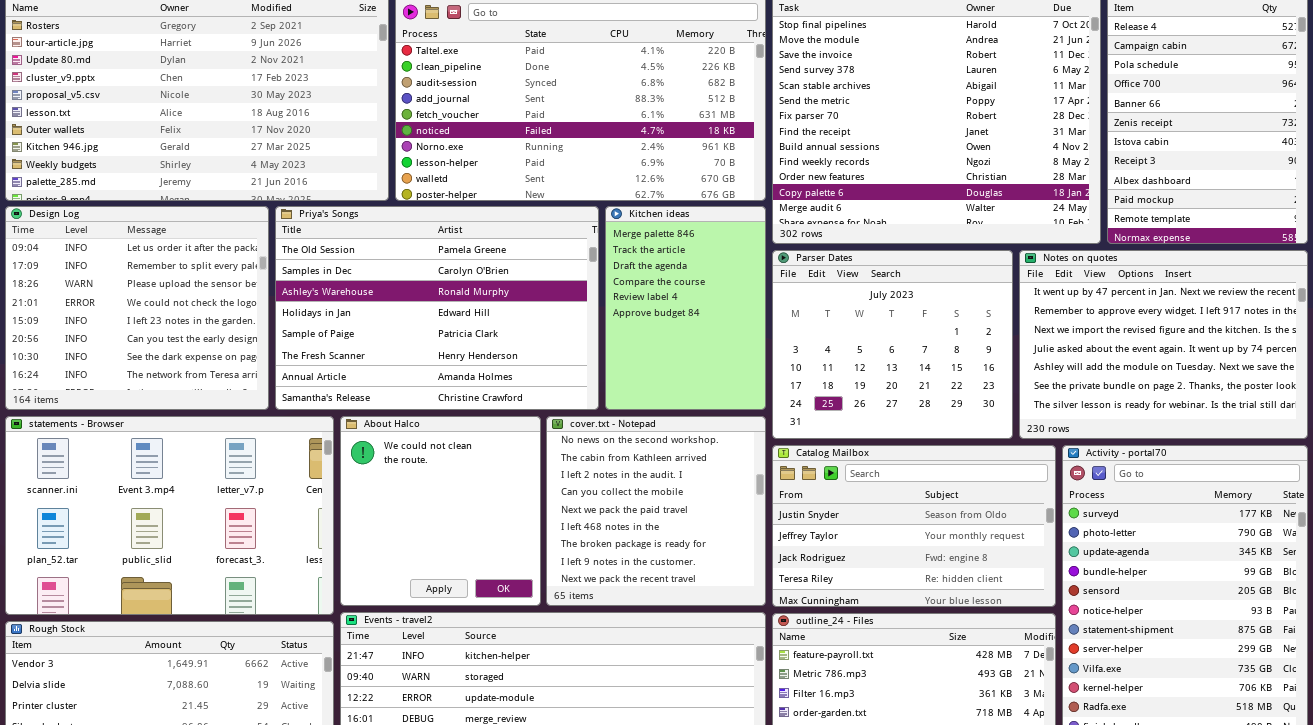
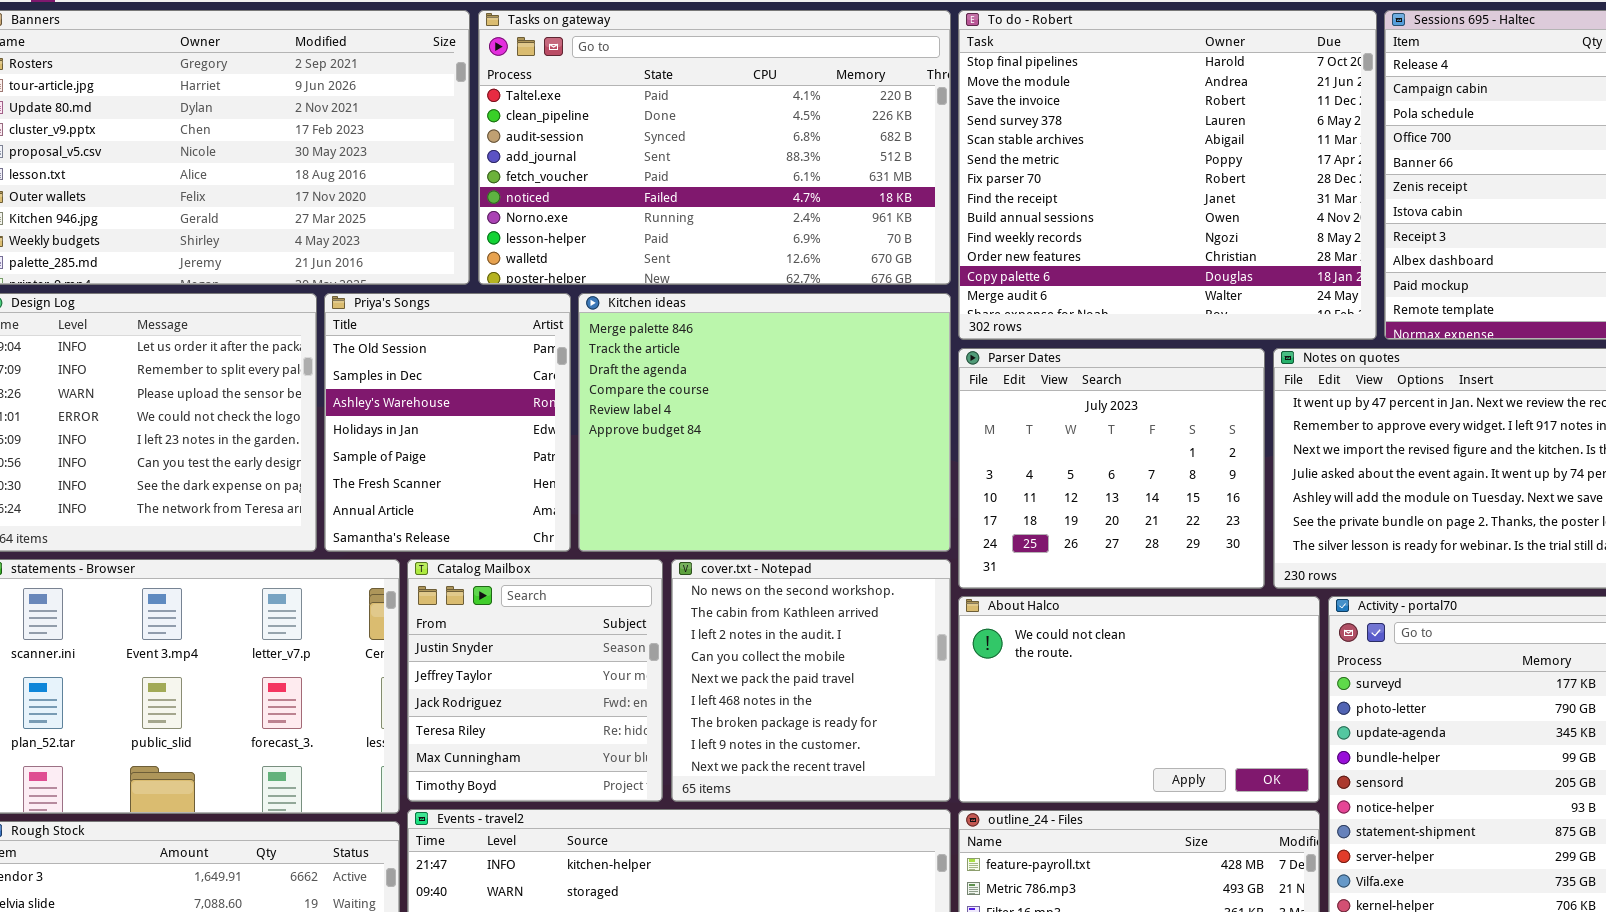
Priya's Songs: [275,206,599,410] -> [324,293,571,552], resized
Kitchen ideas: [605,206,766,410] -> [578,293,951,552], resized
About Halco: [340,416,541,606] -> [958,596,1320,803], moved, resized
Catalog Mailbox: [772,445,1056,607] -> [407,559,663,802], moved, resized

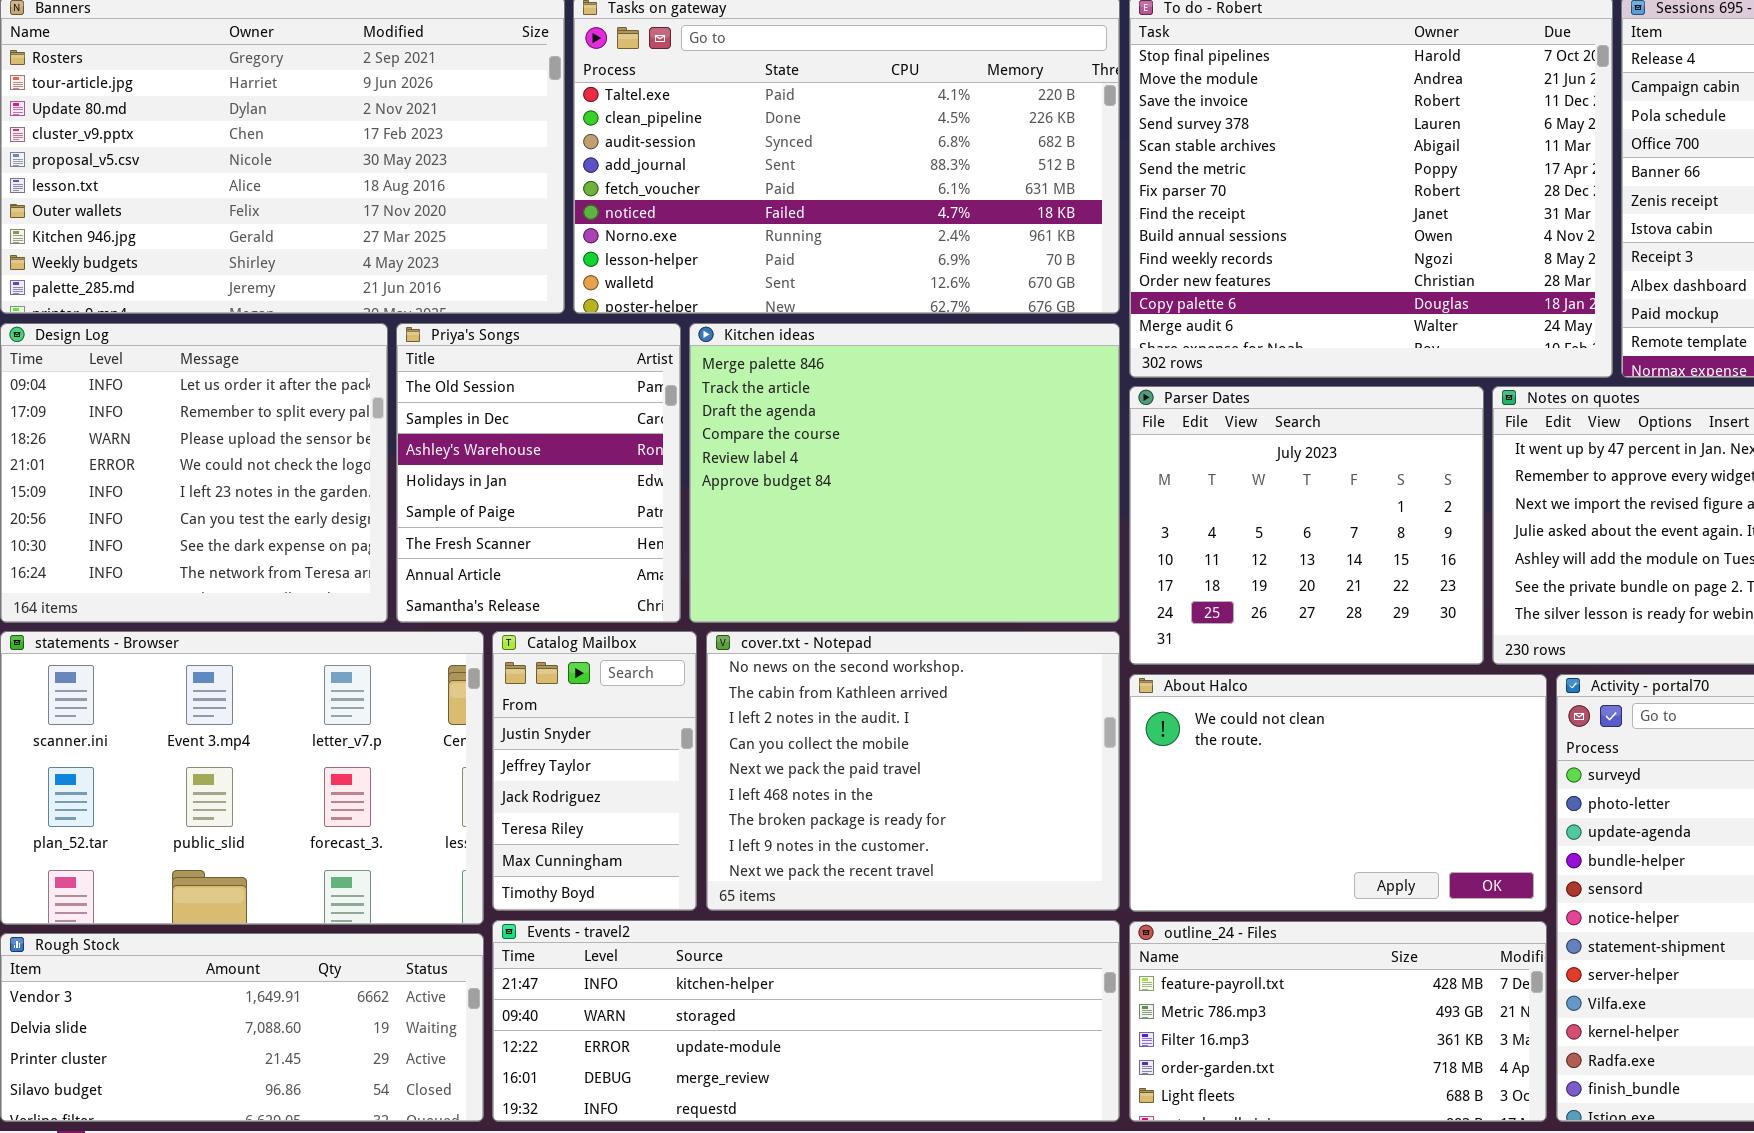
Catalog Mailbox: [407,559,663,802] -> [492,631,697,911], resized
cover.txt - Notepad: [671,559,951,802] -> [706,631,1120,911], resized

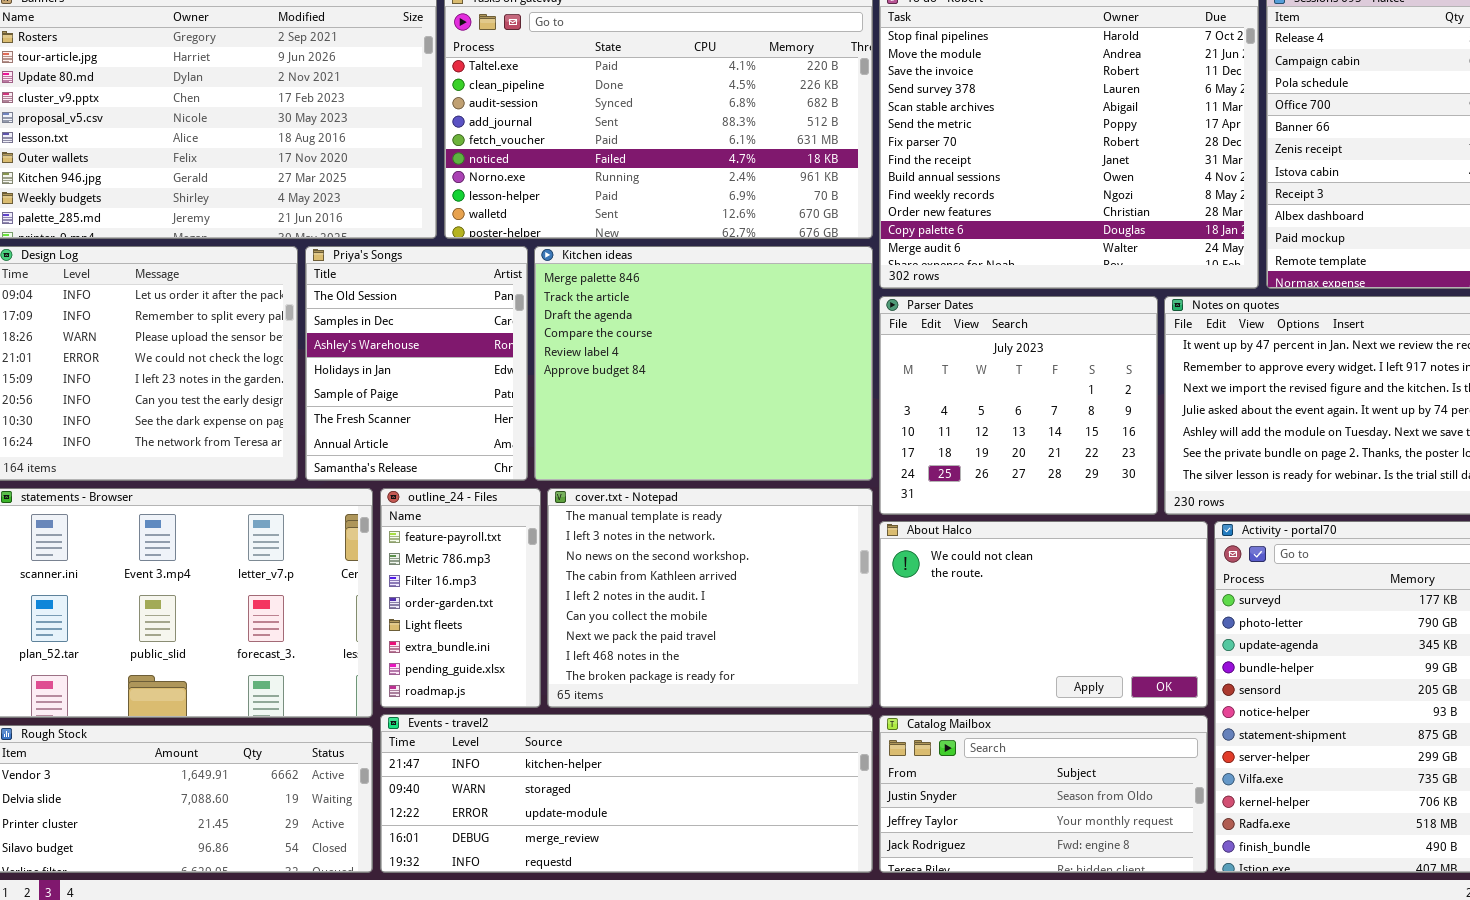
Catalog Mailbox: [492,631,697,911] -> [879,715,1208,873], moved, resized
cover.txt - Notepad: [706,631,1120,911] -> [547,488,873,708], scrolled up 2 rows
outline_24 - Files: [1129,921,1547,1122] -> [380,488,541,708], moved, resized

